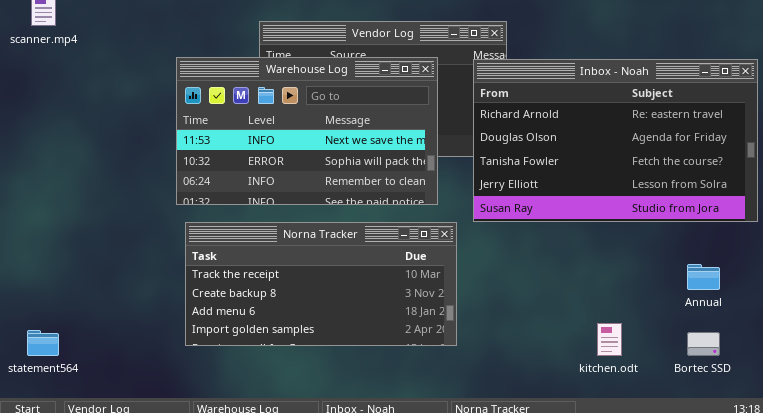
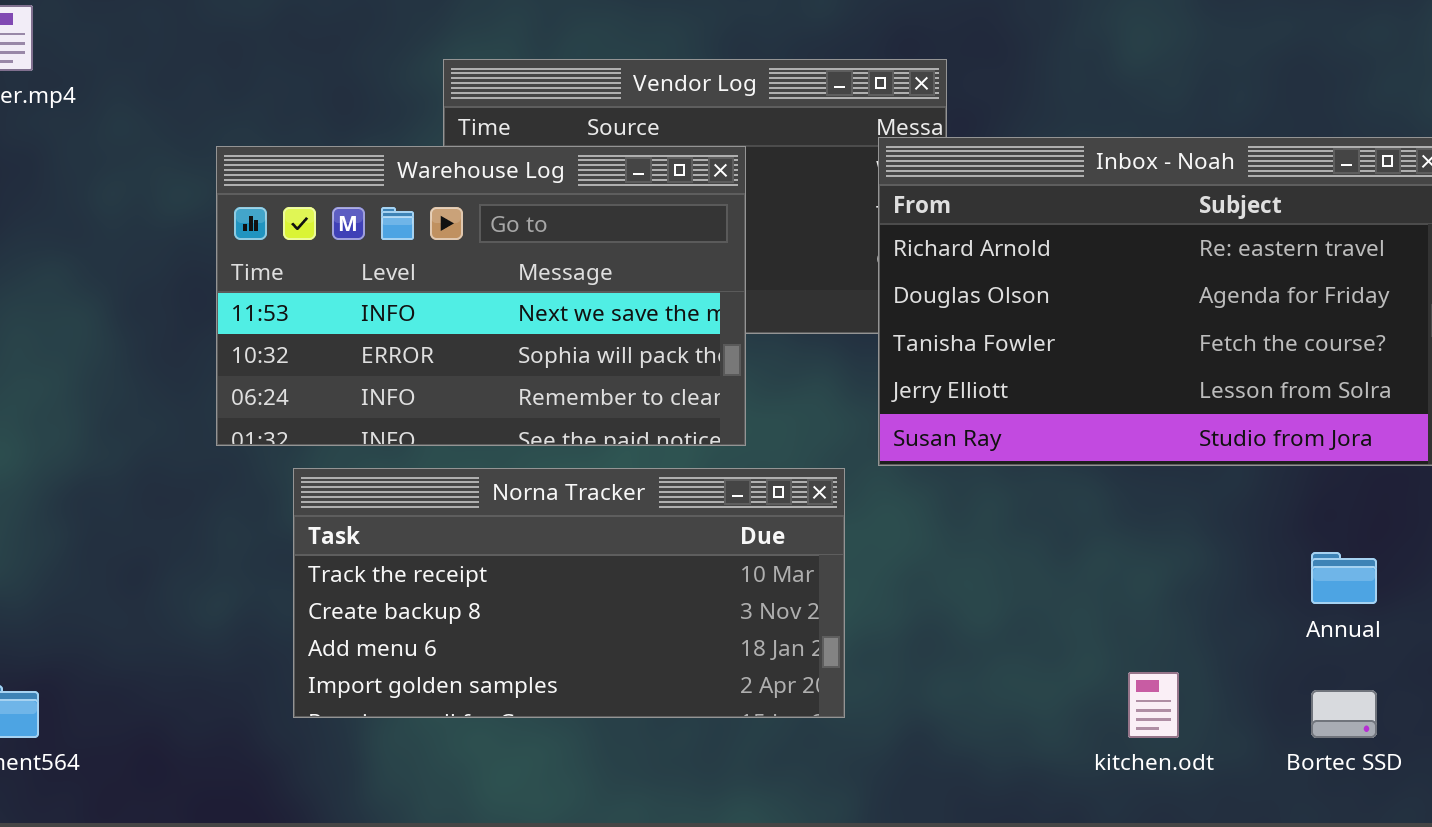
Warehouse Log: [176,57,438,205] -> [216,146,746,446], moved

